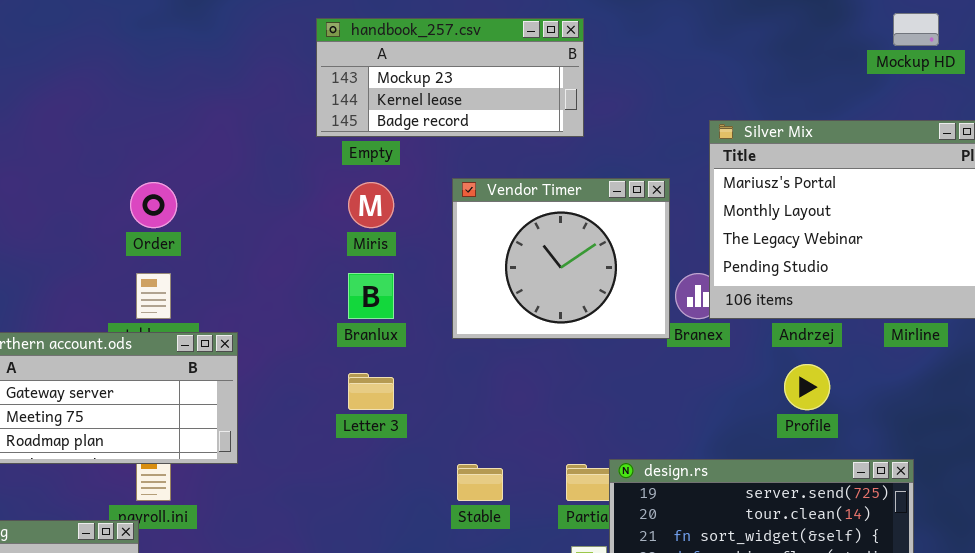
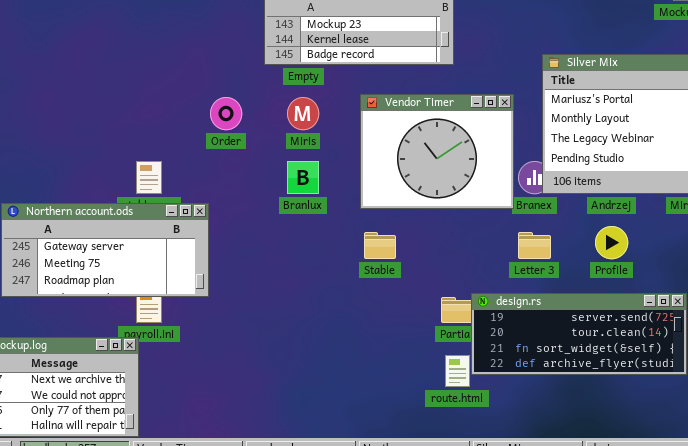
Order: [130,182,177,228] -> [210,97,242,130], moved
Letter 3: [348,373,394,410] -> [518,232,551,259], moved
Stable: [457,464,503,501] -> [364,232,396,259], moved

